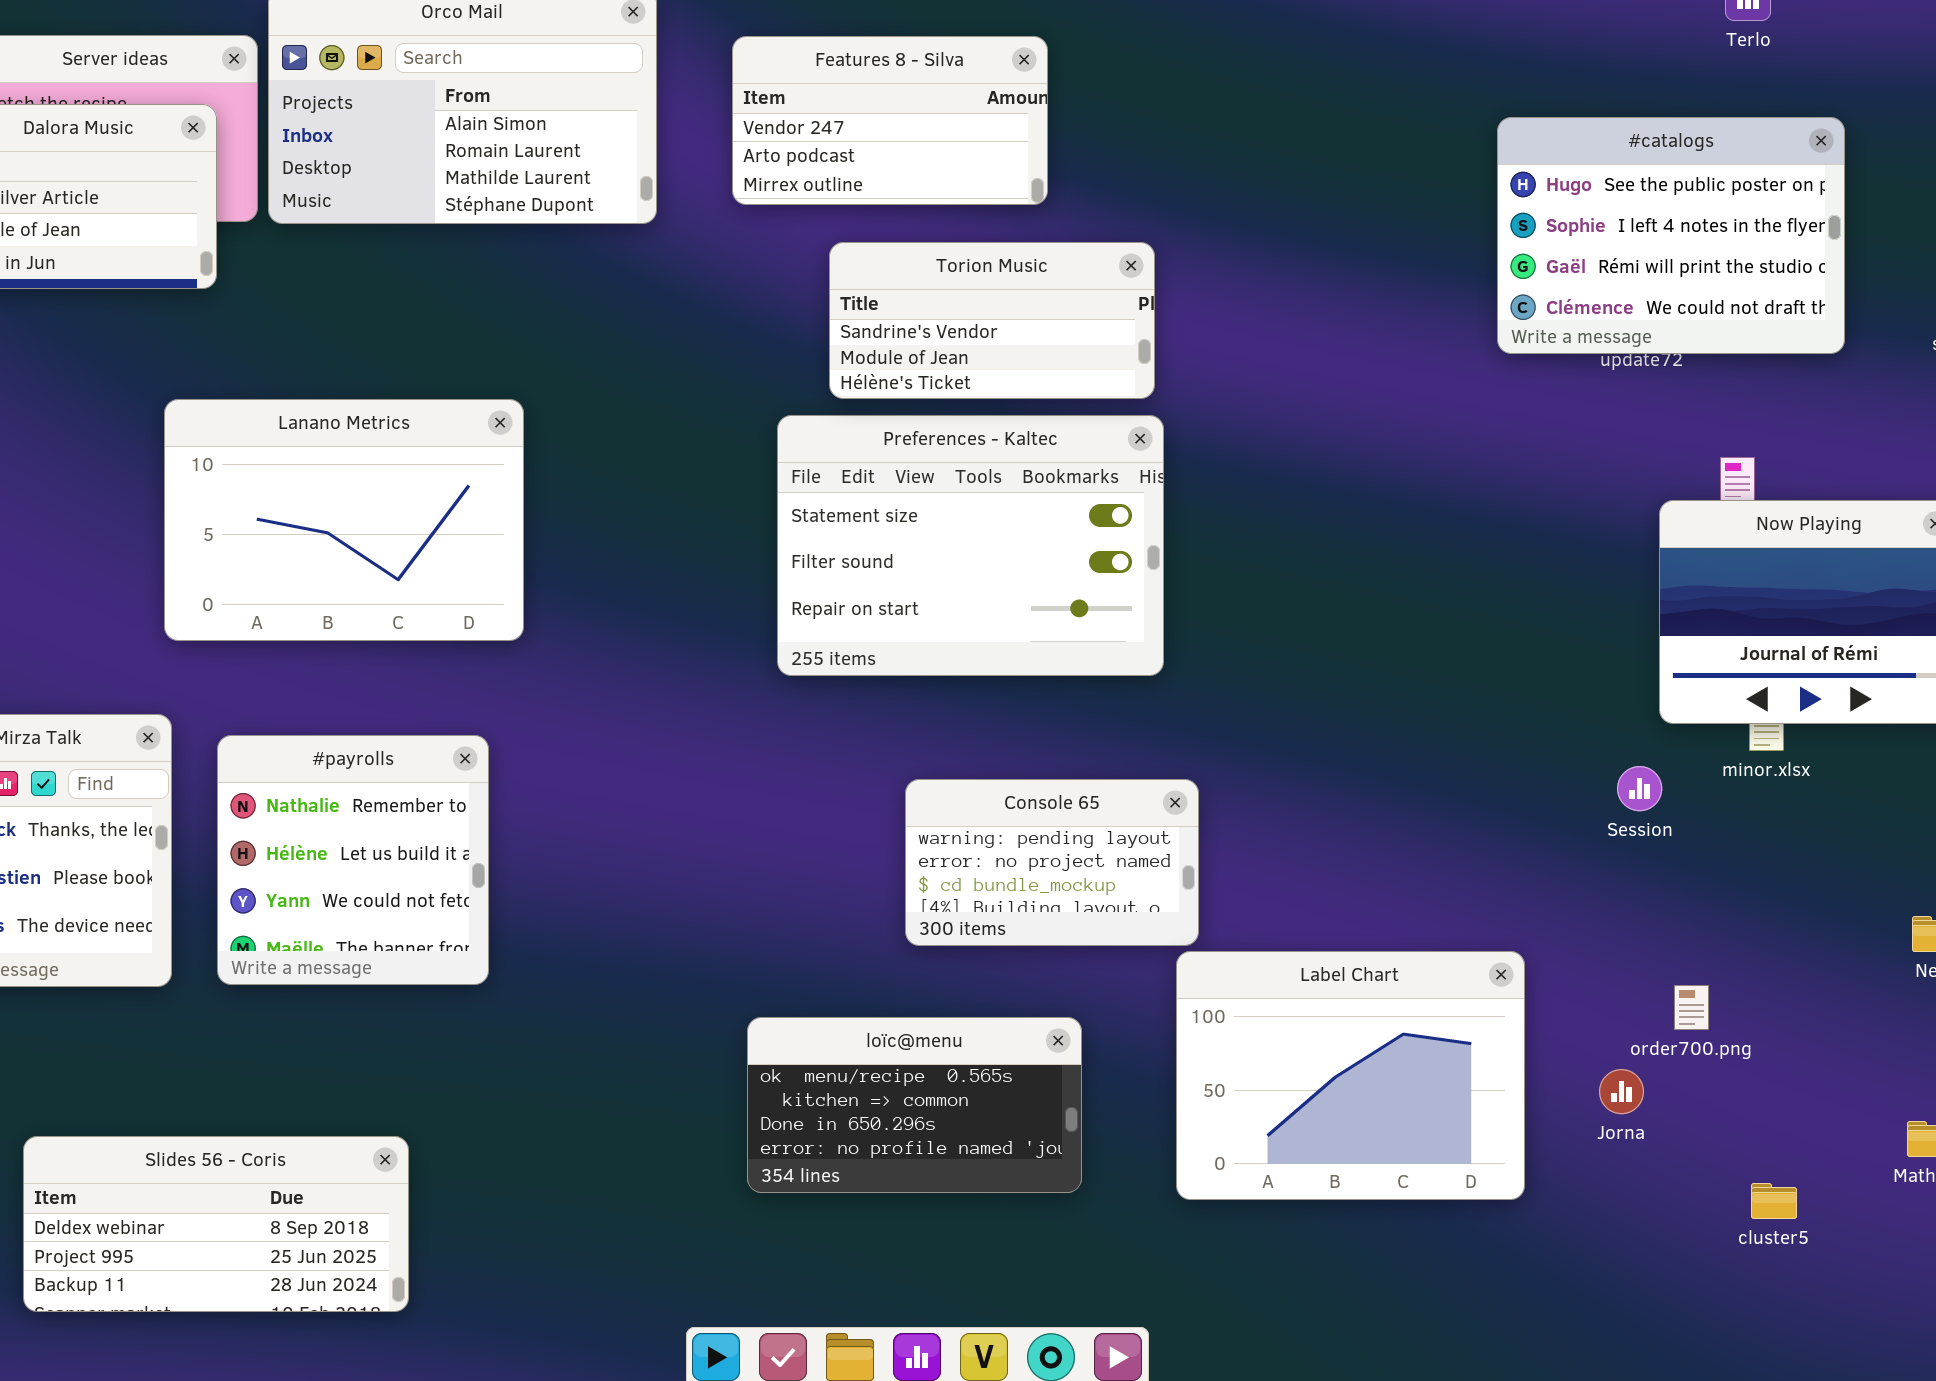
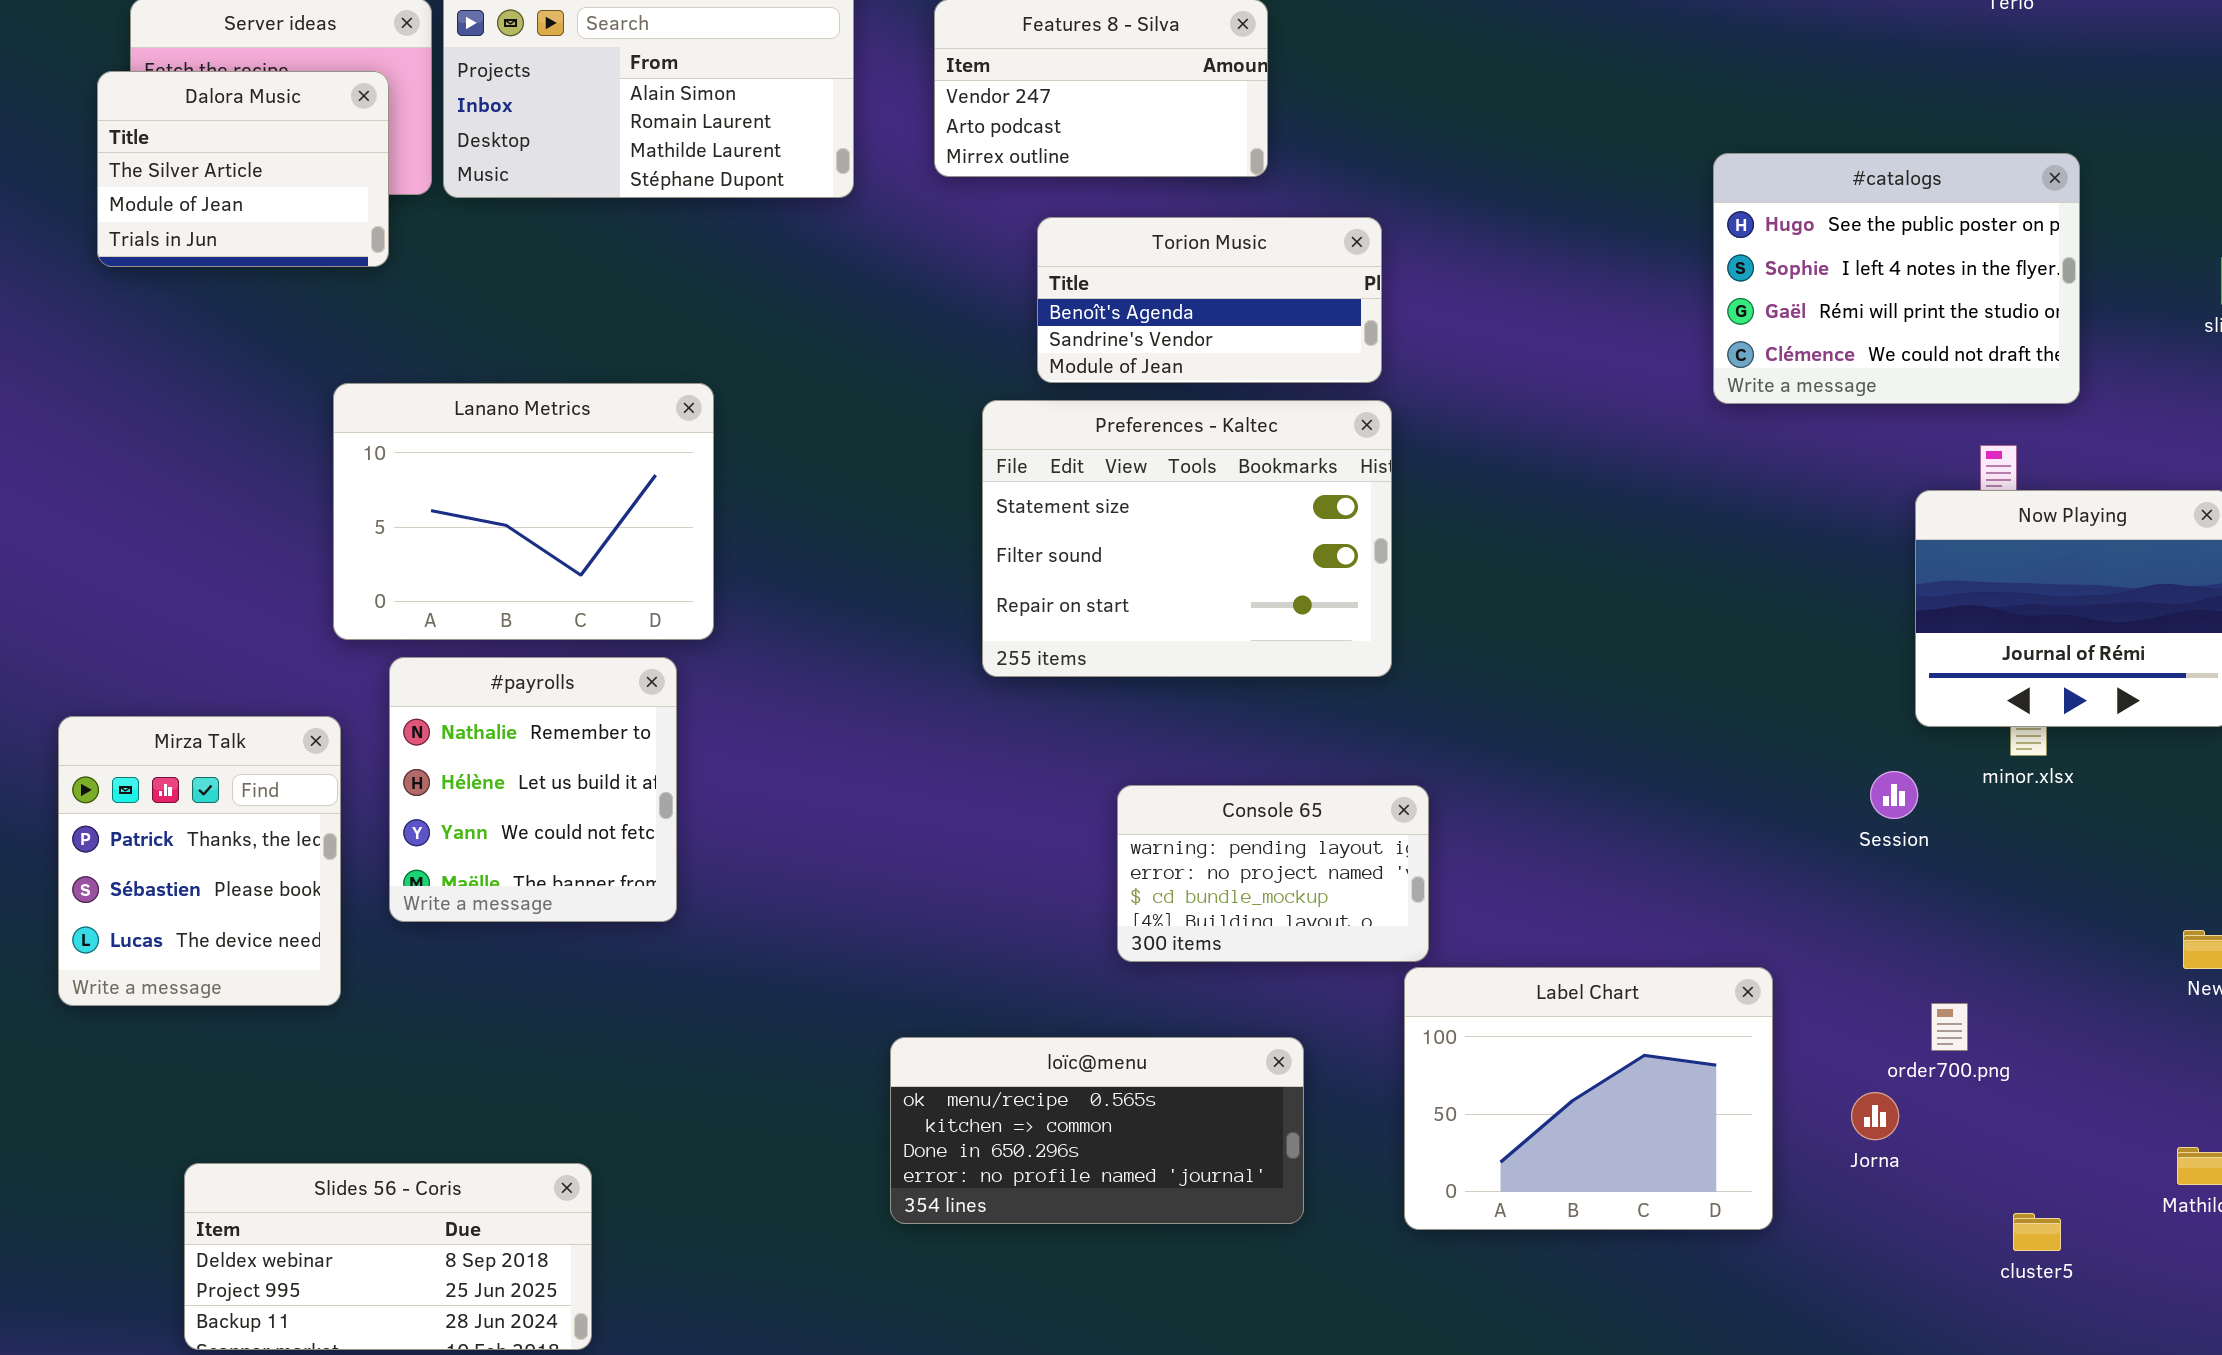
#catalogs: [1497,117,1845,354] -> [1713,153,2080,404], moved
Torion Music: [829,242,1155,399] -> [1037,217,1382,383], scrolled up 1 row
#payrolls: [217,735,489,985] -> [389,657,677,922], moved
loïc@menu: [747,1017,1082,1193] -> [890,1037,1304,1224], resized

